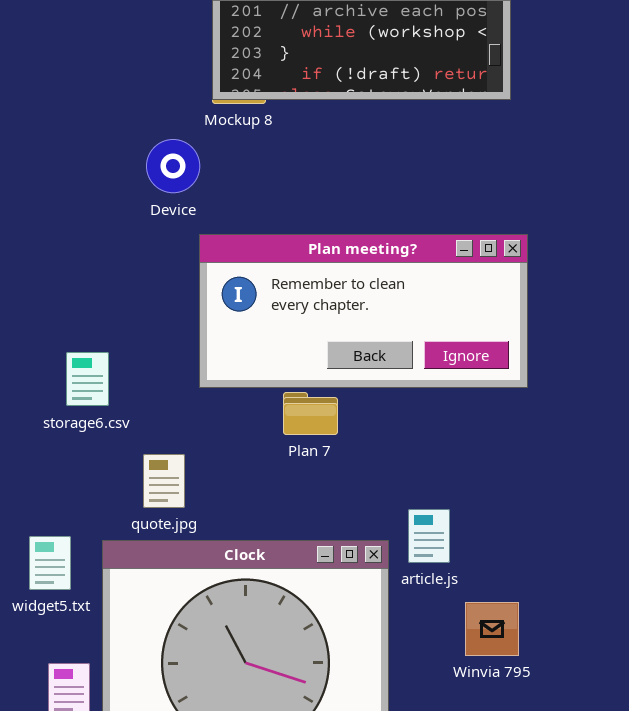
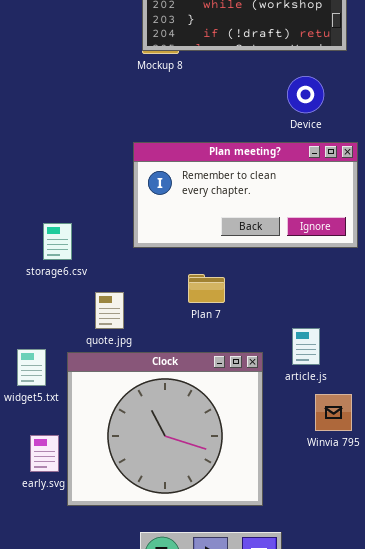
Device: [146,139,200,193] -> [287,76,324,113], moved
Plan 7: [283,392,338,435] -> [188,274,225,303], moved
article.js: [408,509,450,563] -> [292,328,320,365], moved

